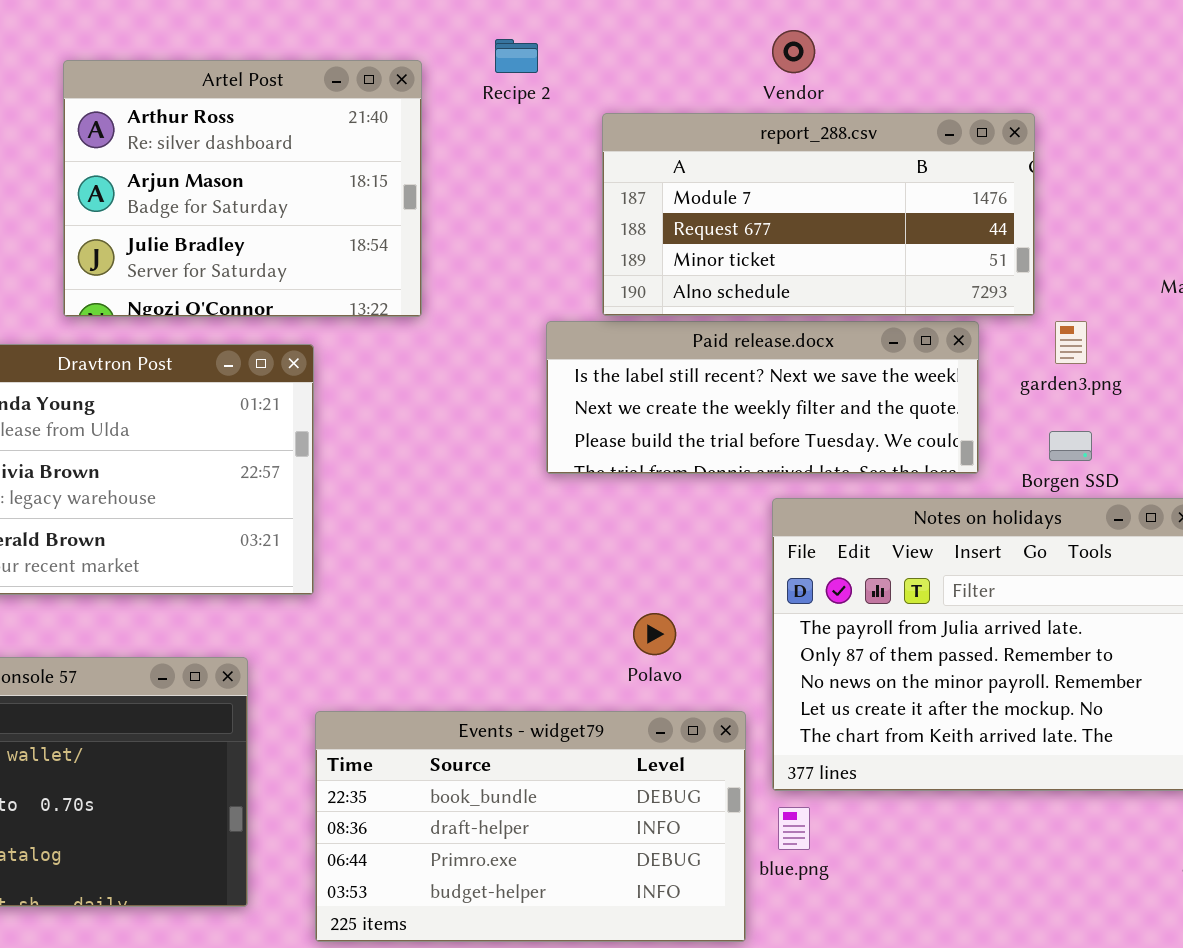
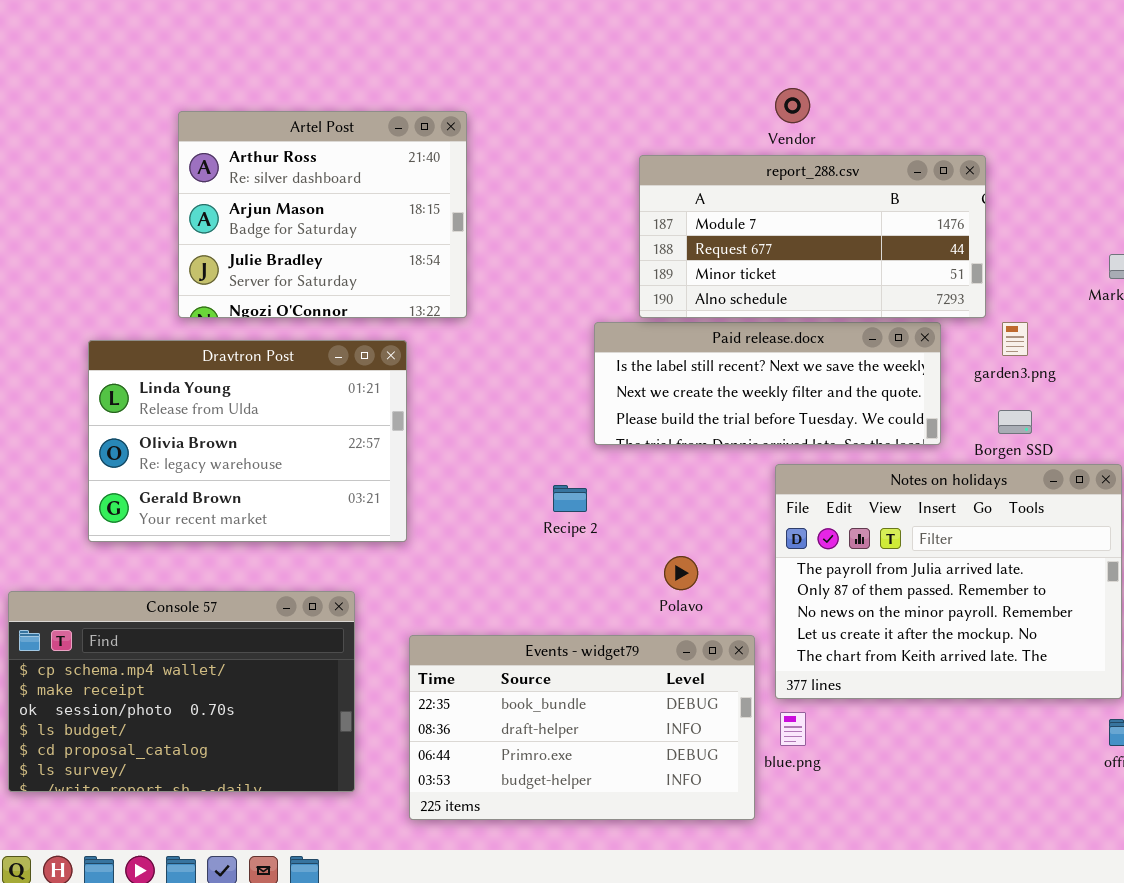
Recipe 2: [495,39,538,73] -> [553,485,587,512], moved
Artel Post: [63,60,422,317] -> [178,111,467,318], moved

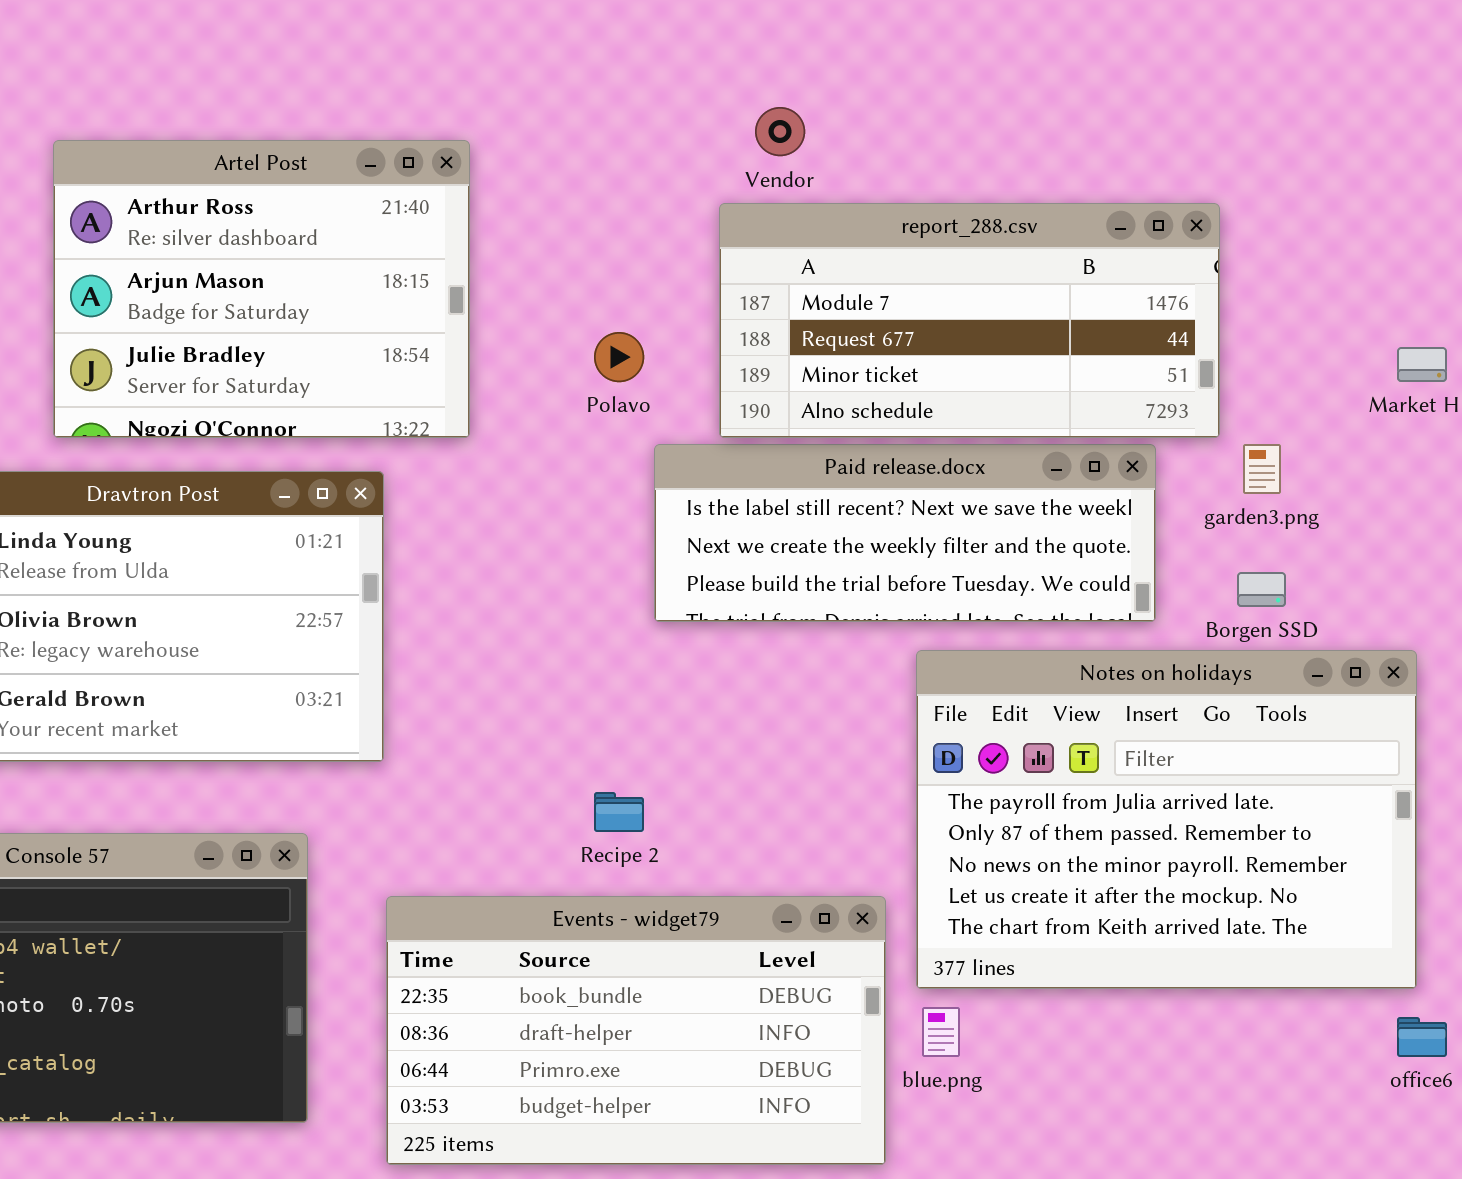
Vendor: [775,88,810,123] -> [755,107,805,156], moved
Recipe 2: [553,485,587,512] -> [594,792,644,832], moved
Polavo: [664,556,698,590] -> [594,332,644,382], moved

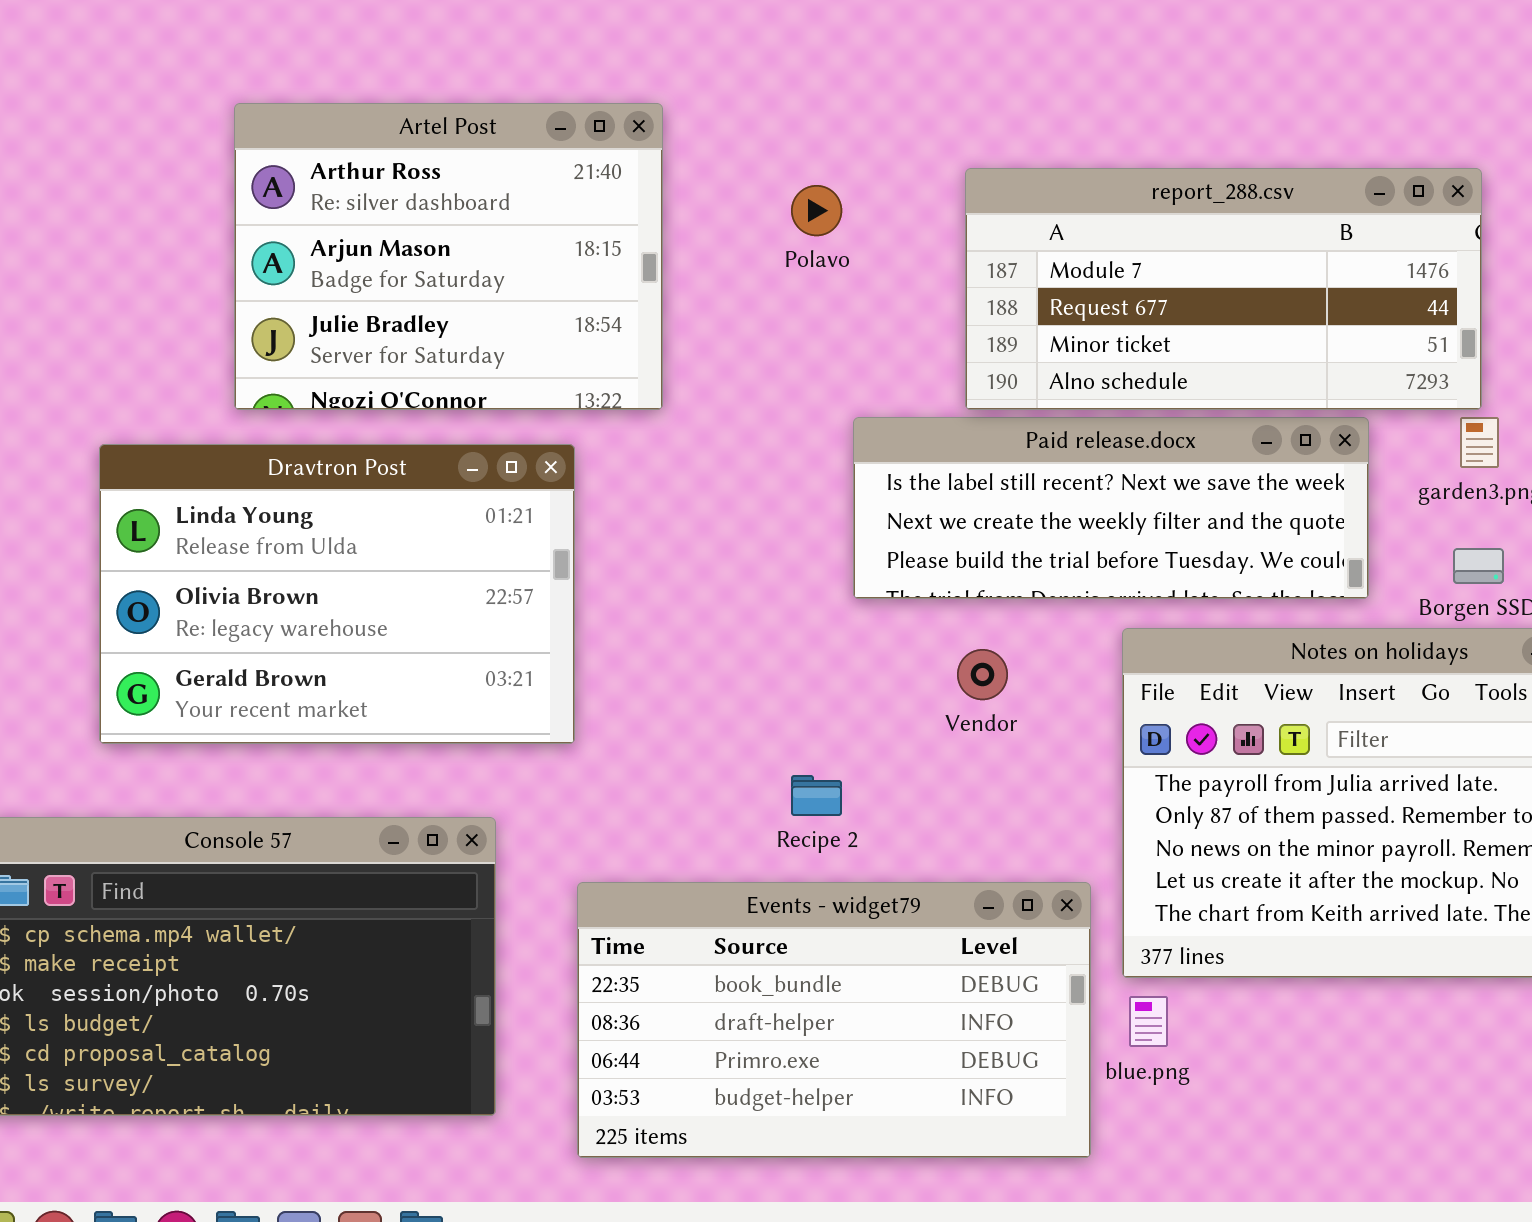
Vendor: [755,107,805,156] -> [957,649,1008,700], moved
report_288.csv: [719,203,1220,438] -> [965,168,1482,410], moved
Polavo: [594,332,644,382] -> [791,185,842,236], moved

